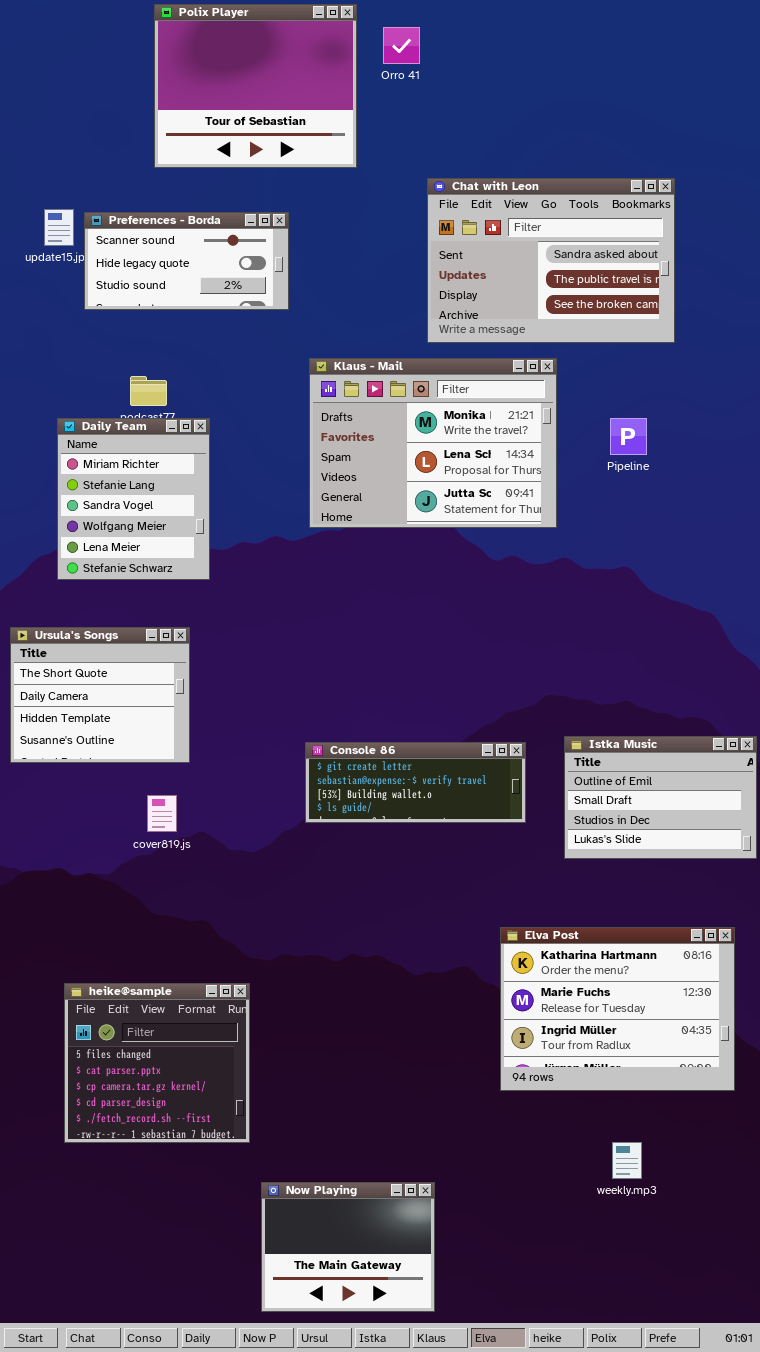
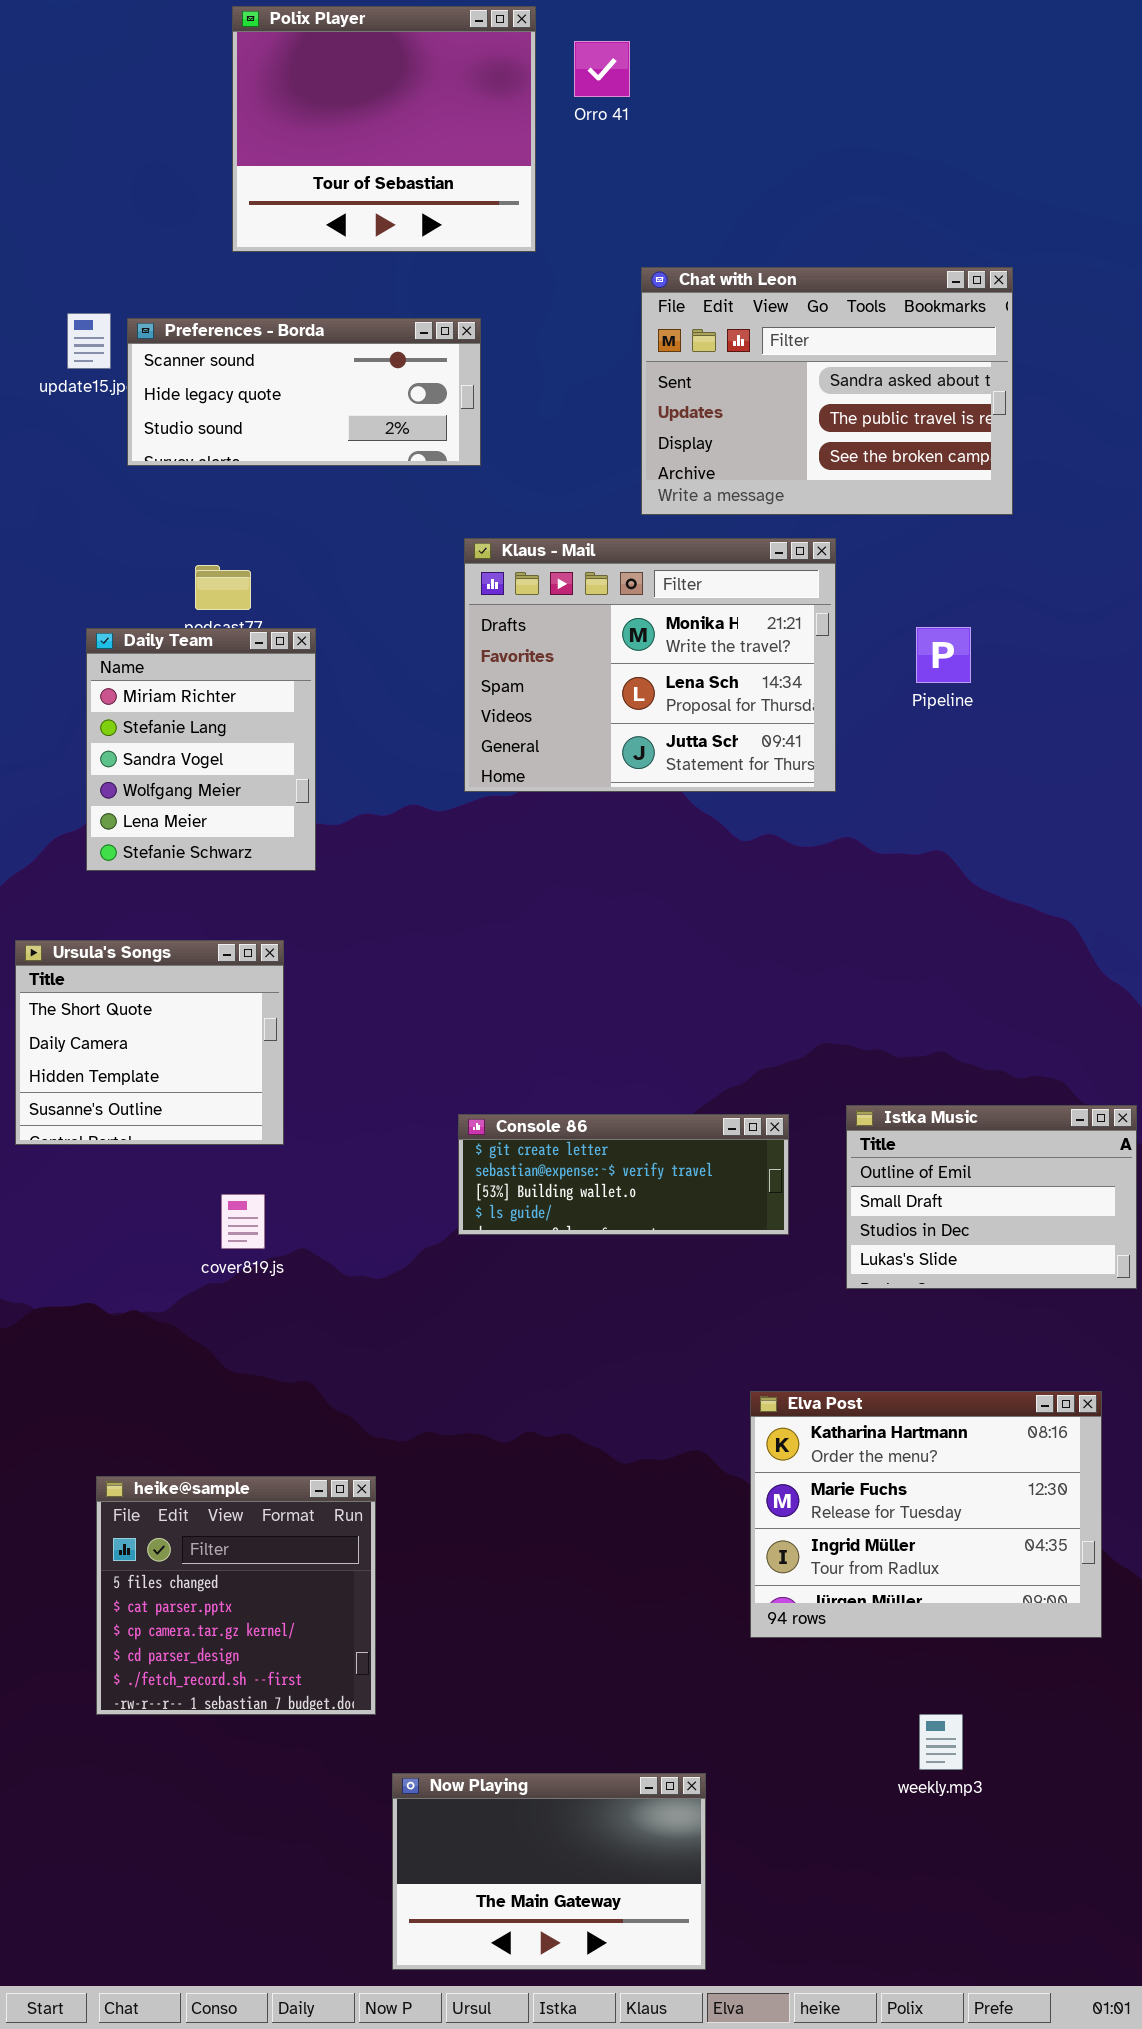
Preferences - Borda: [84,212,289,310] -> [127,318,481,466], resized
Now Playing: [261,1182,435,1312] -> [392,1773,706,1970], resized

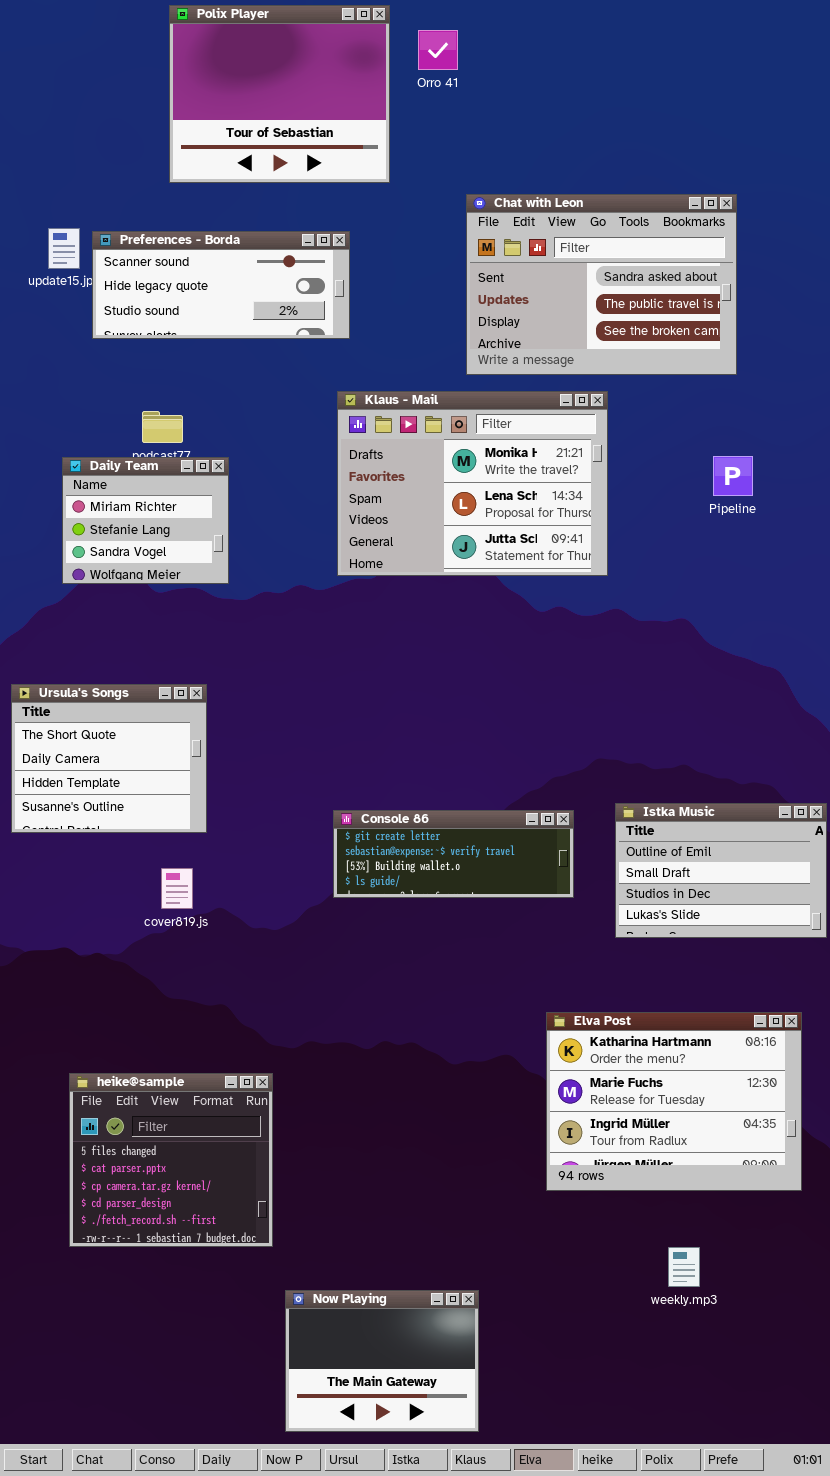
Pipeline: [916,627,971,683] -> [713,456,753,496], moved
Daily Team: [86,628,316,871] -> [62,457,229,584], resized
Now Playing: [392,1773,706,1970] -> [285,1290,479,1432], resized

